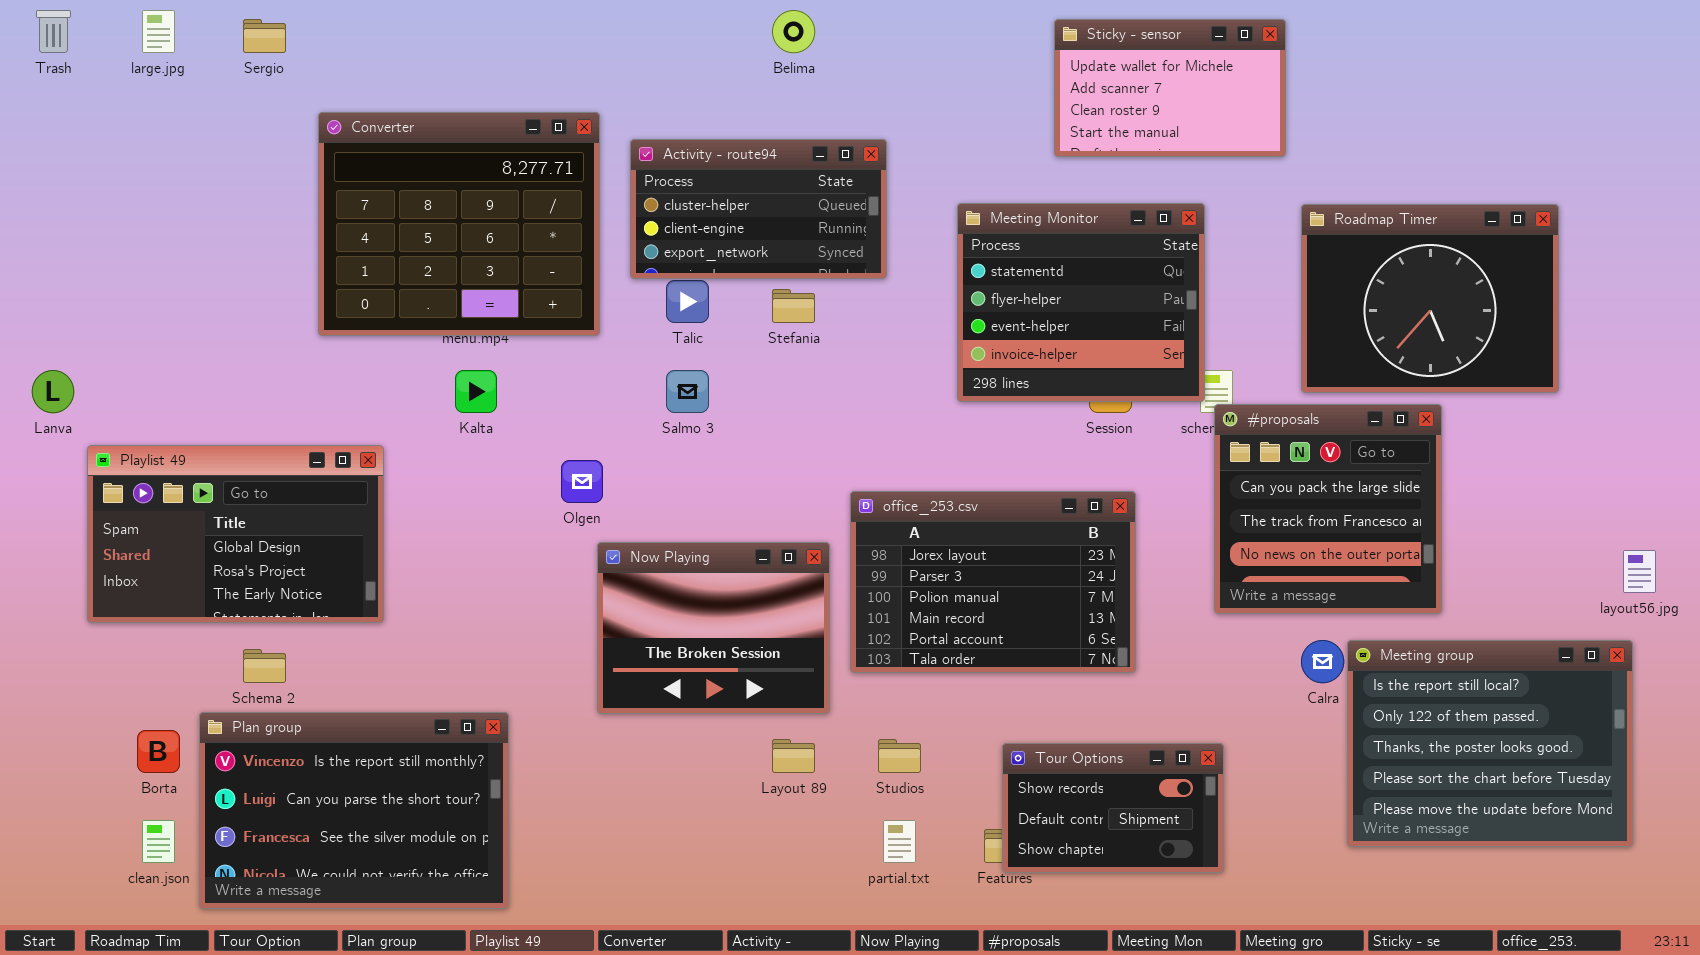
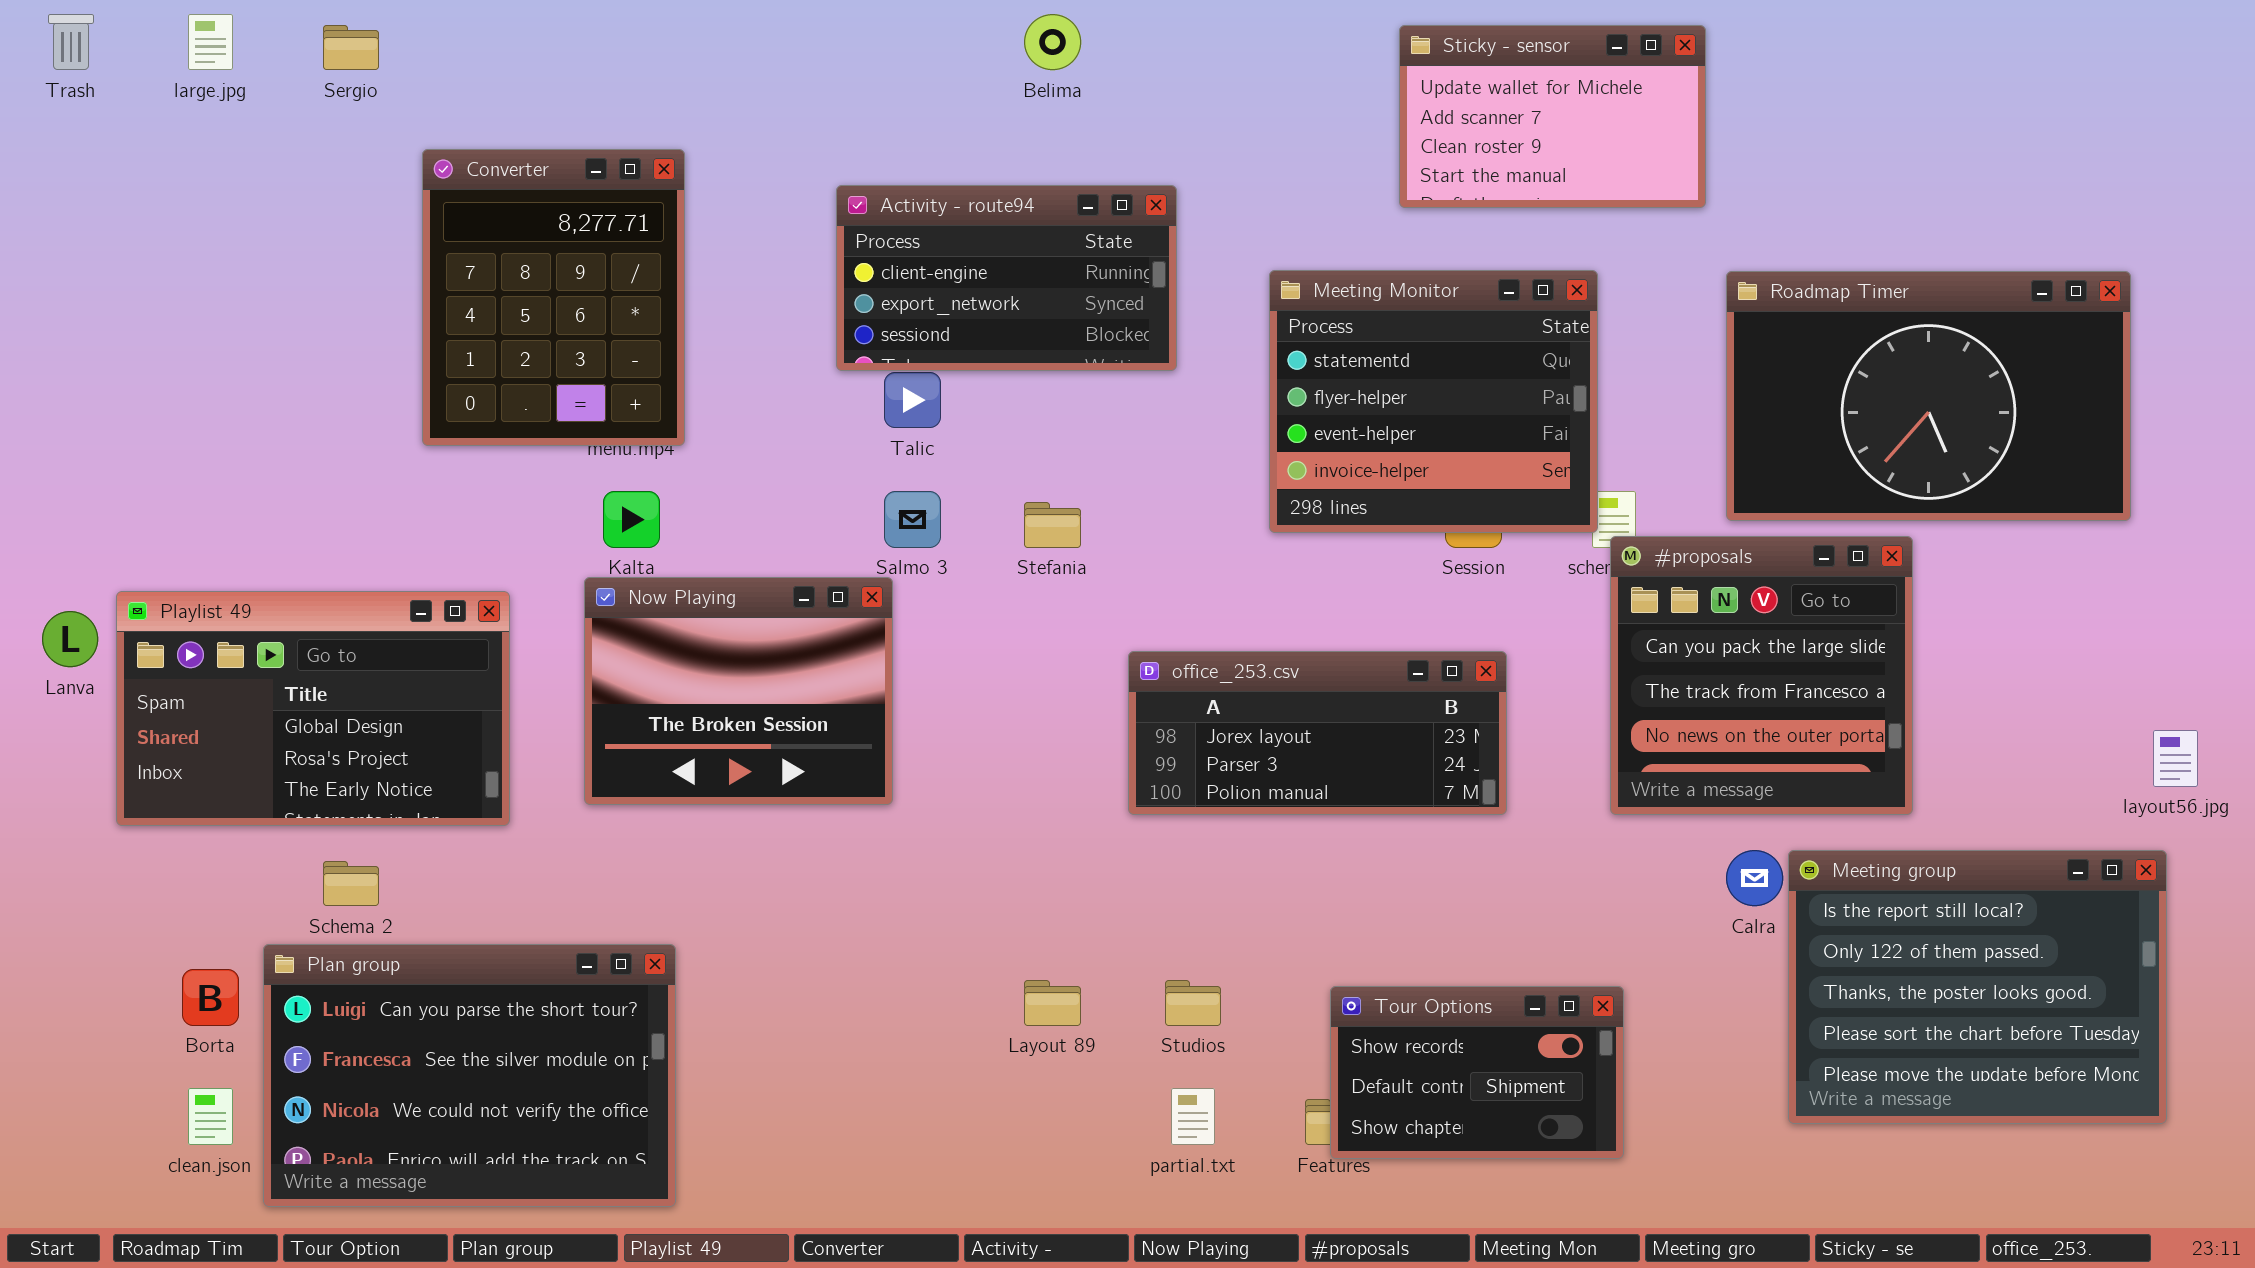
Converter: [318,112,600,336] -> [422,149,685,446], resized
Activity - route94: [630,139,887,279] -> [836,185,1177,371], scrolled down 1 row
Roadmap Timer: [1301,204,1559,393] -> [1726,271,2131,521], resized
Stefania: [772,289,815,323] -> [1024,502,1081,548], moved
Lanva: [32,370,74,413] -> [42,611,98,667], moved
office_253.csv: [850,491,1136,673] -> [1128,651,1507,815], resized
Now Playing: [597,542,830,714] -> [584,577,893,805], moved
Plan group: [199,712,509,909] -> [263,944,676,1207], scrolled down 1 row

